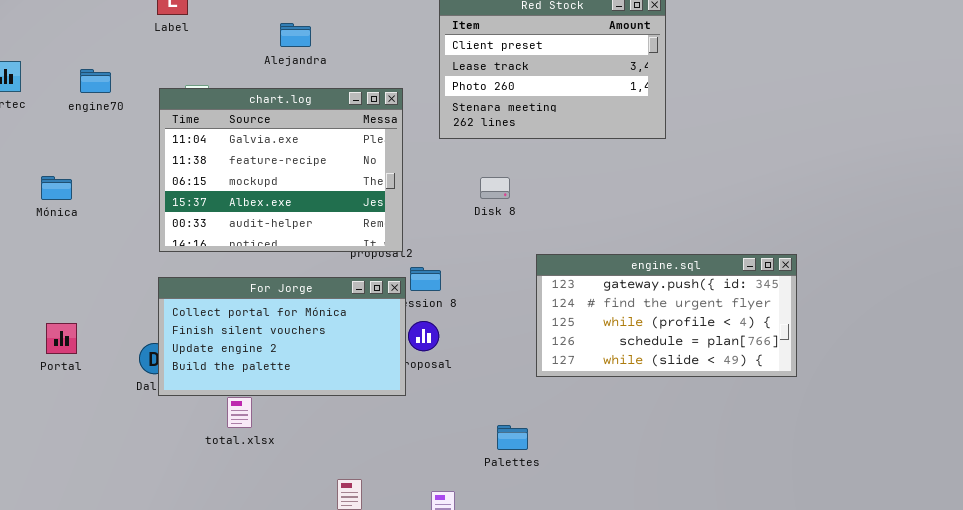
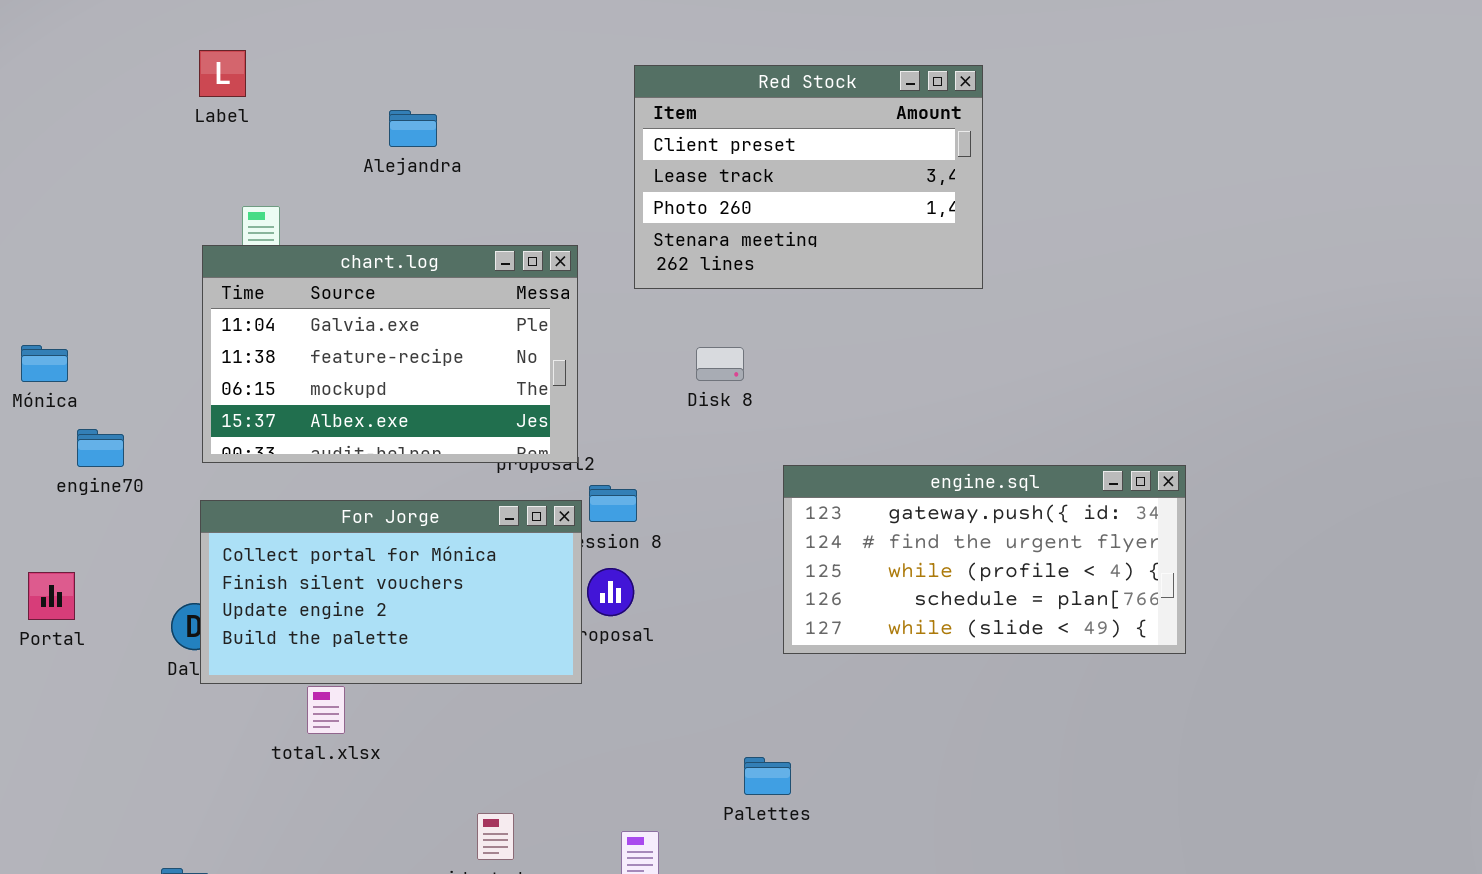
engine70: [80,69,111,93] -> [77,429,124,467], moved
chart.log: [159,88,403,252] -> [202,245,578,463], resized
Palettes: [497,425,528,450] -> [744,757,791,795], moved

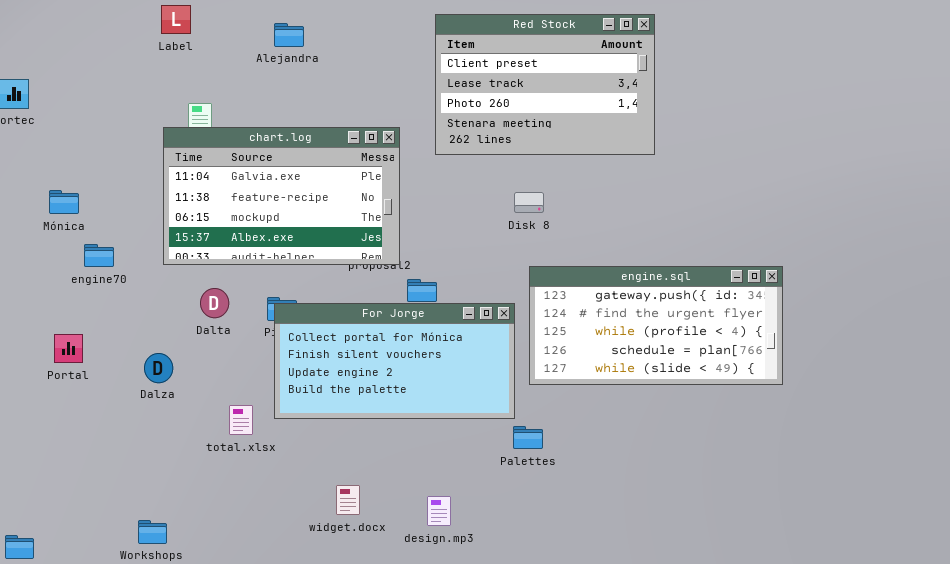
Alejandra: [389,110,437,147] -> [274,23,304,47], moved
Disk 8: [696,347,744,381] -> [514,192,544,213], moved
For Jorge: [200,500,582,684] -> [274,303,515,419], moved
Palettes: [744,757,791,795] -> [513,426,543,449], moved

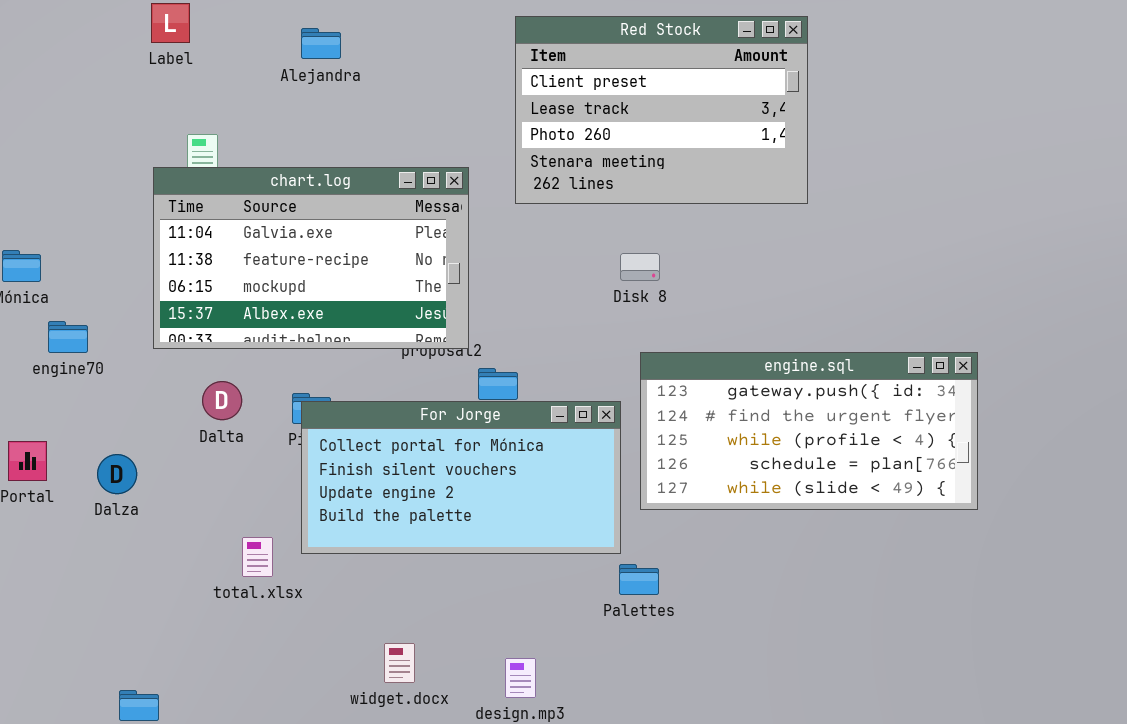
Dalza: [144,353,173,383] -> [97,454,137,494], moved

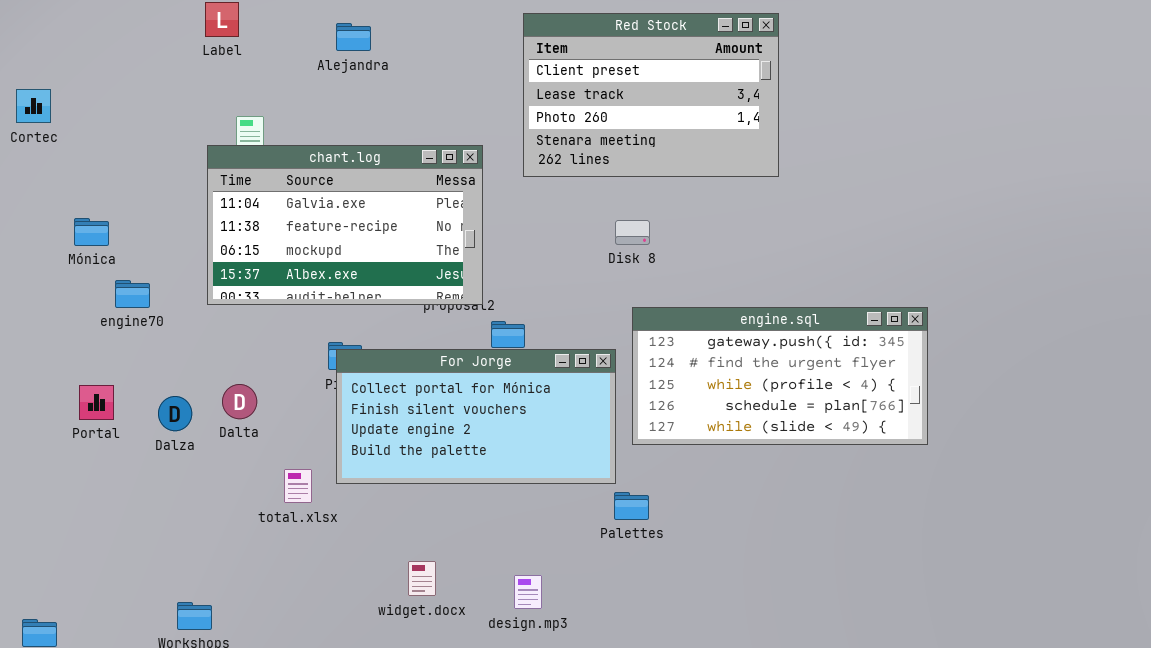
Dalta: [202,381,242,420] -> [222,384,257,419], moved

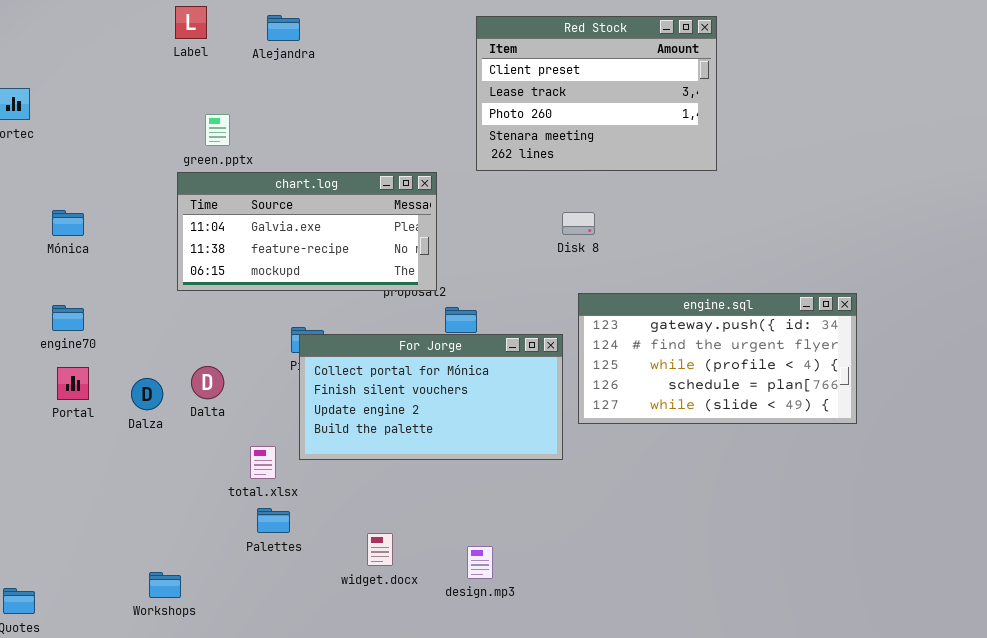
Alejandra: [336,23,371,51] -> [267,15,300,41], moved
chart.log: [207,145,483,305] -> [177,172,437,291], resized
engine70: [115,280,150,308] -> [52,305,84,331], moved
Palettes: [614,492,649,520] -> [257,508,290,533], moved

